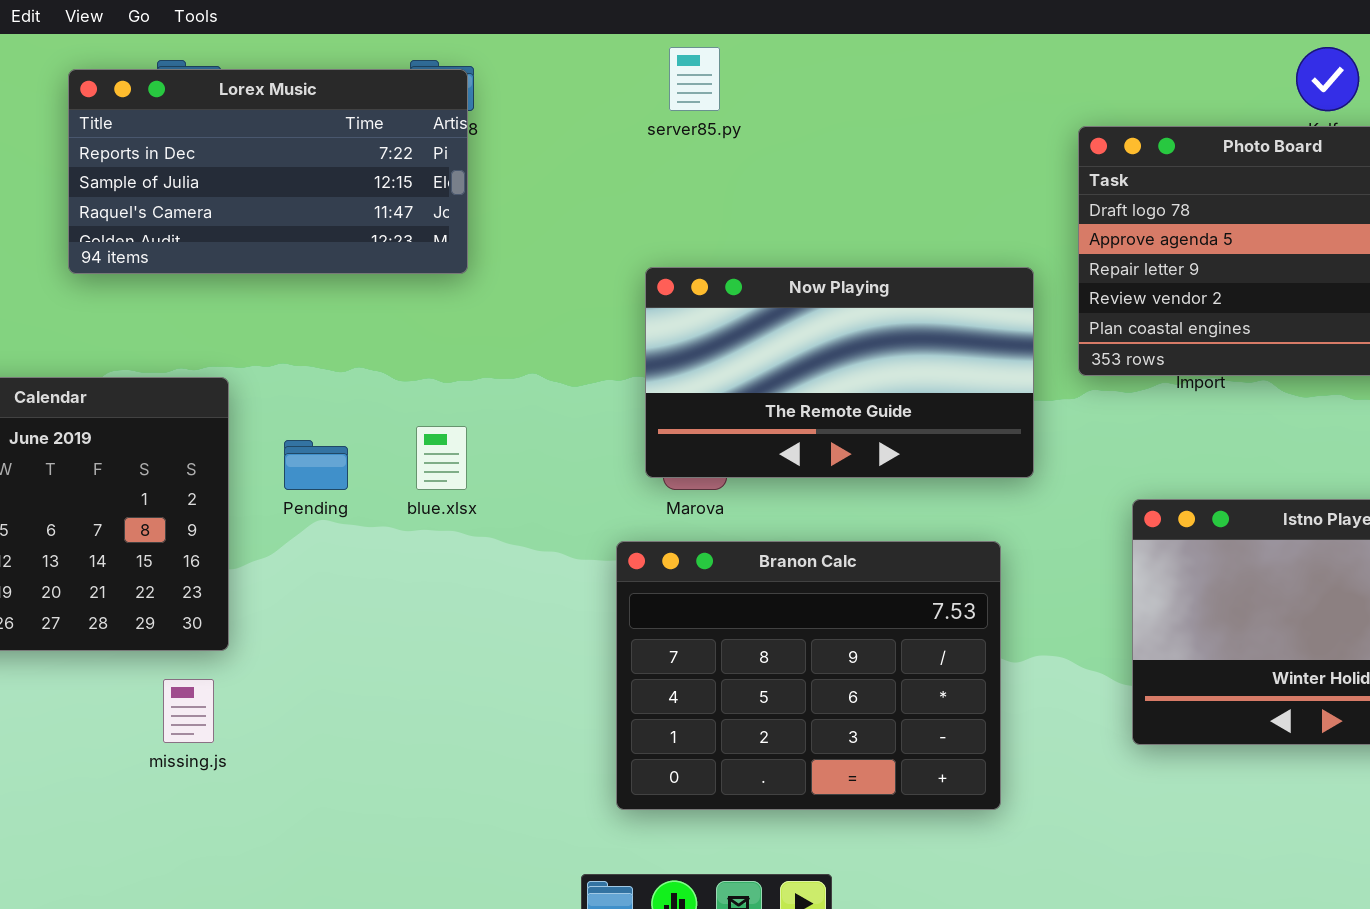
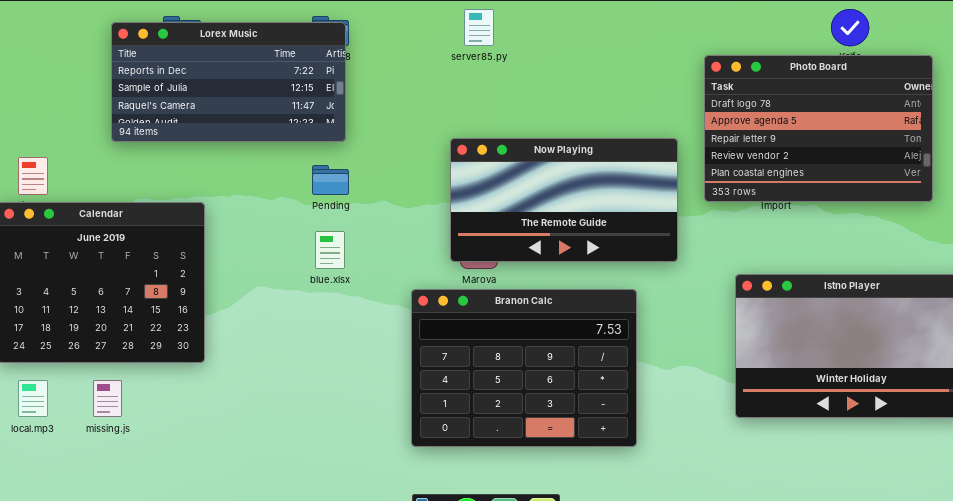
Pending: [284,440,348,490] -> [312,165,349,195], moved
Branon Calc: [616,541,1001,810] -> [411,289,637,447], moved
missing.js: [163,679,214,743] -> [93,380,122,417], moved

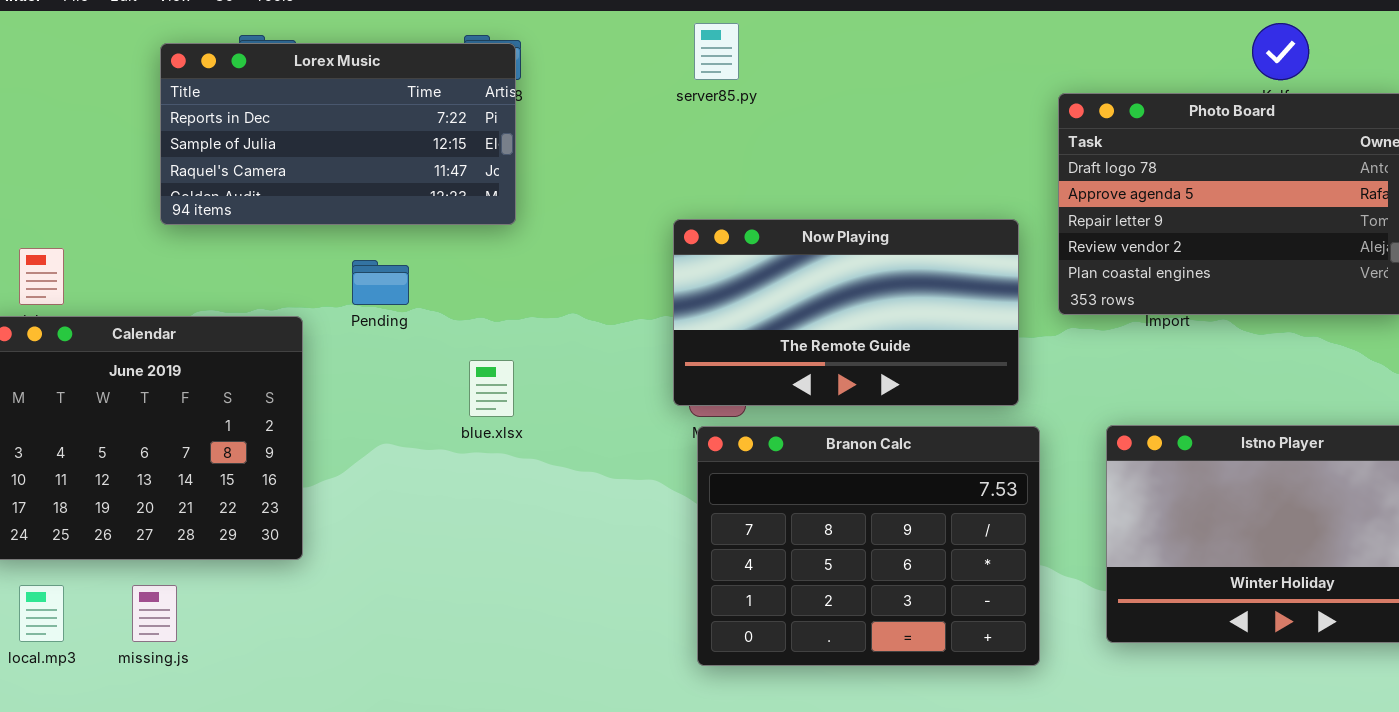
Pending: [312,165,349,195] -> [352,260,409,305], moved
Branon Calc: [411,289,637,447] -> [697,426,1040,666], moved

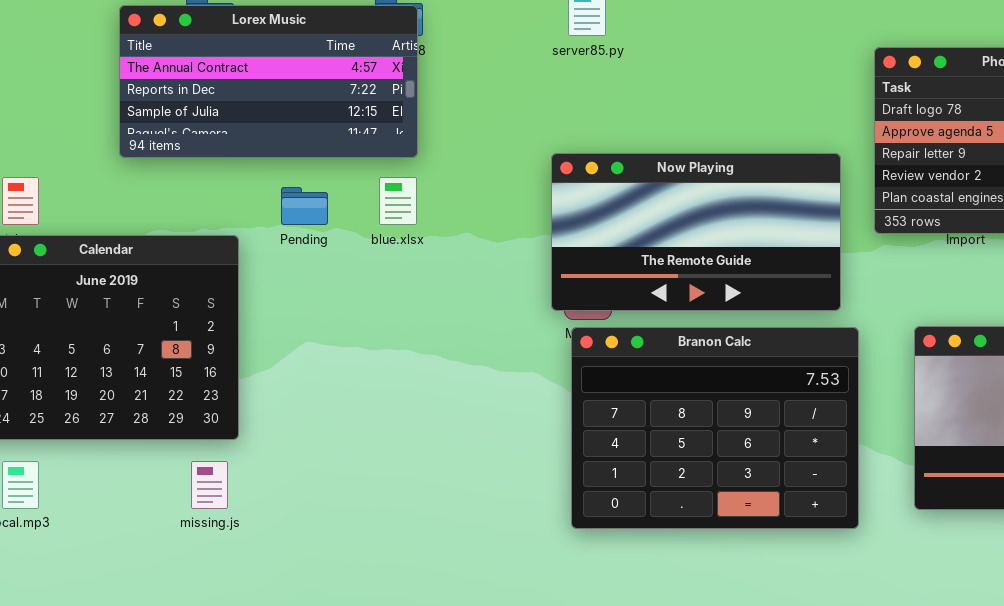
Lorex Music: [160,43,516,225] -> [119,5,418,158], scrolled up 1 row
blue.xlsx: [469,360,514,417] -> [379,177,417,225], moved
missing.js: [132,585,177,642] -> [191,461,228,509], moved

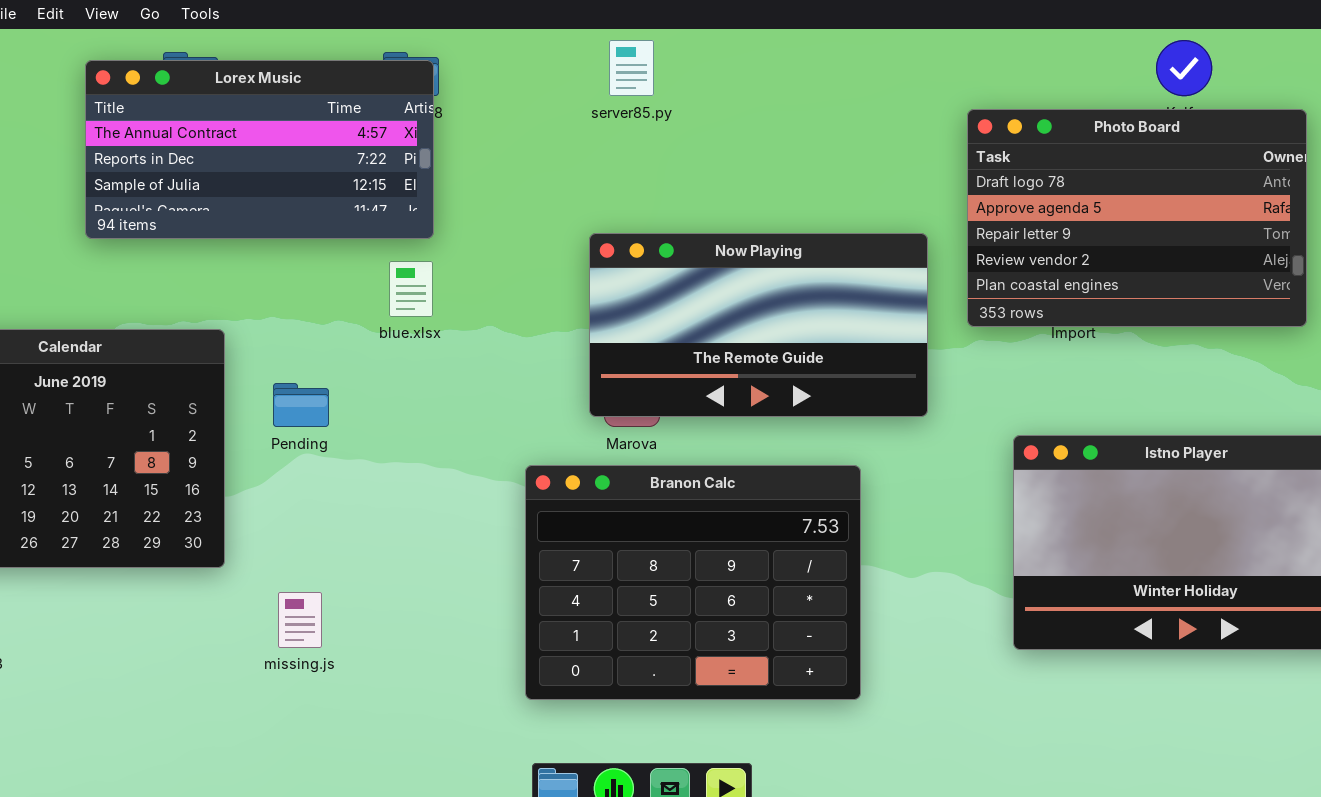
Pending: [281,187,328,225] -> [273,383,329,427], moved
Branon Calc: [571,327,859,529] -> [525,465,861,700], moved
missing.js: [191,461,228,509] -> [278,592,322,648], moved

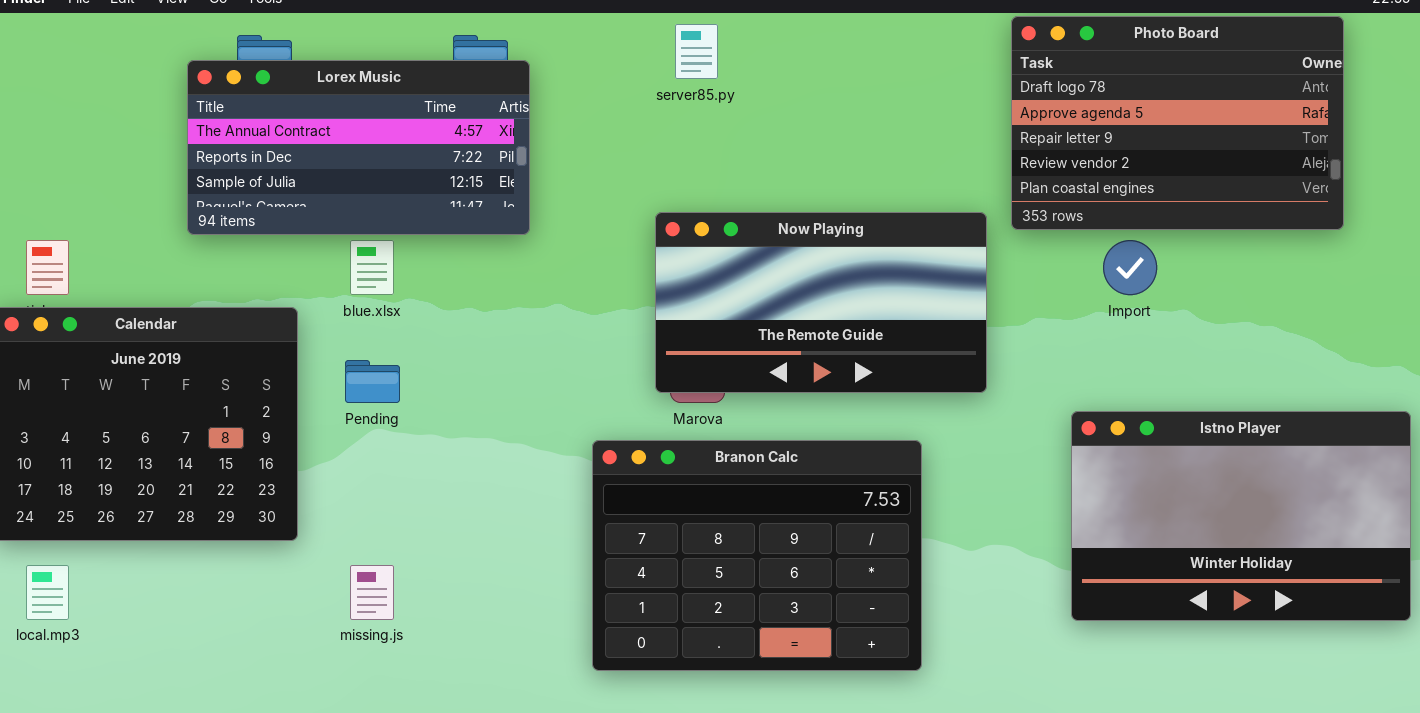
Lorex Music: [85,60,434,239] -> [187,60,530,235], moved
Photo Board: [967,109,1307,327] -> [1011,16,1344,230], moved
blue.xlsx: [389,261,433,317] -> [350,240,394,295], moved

